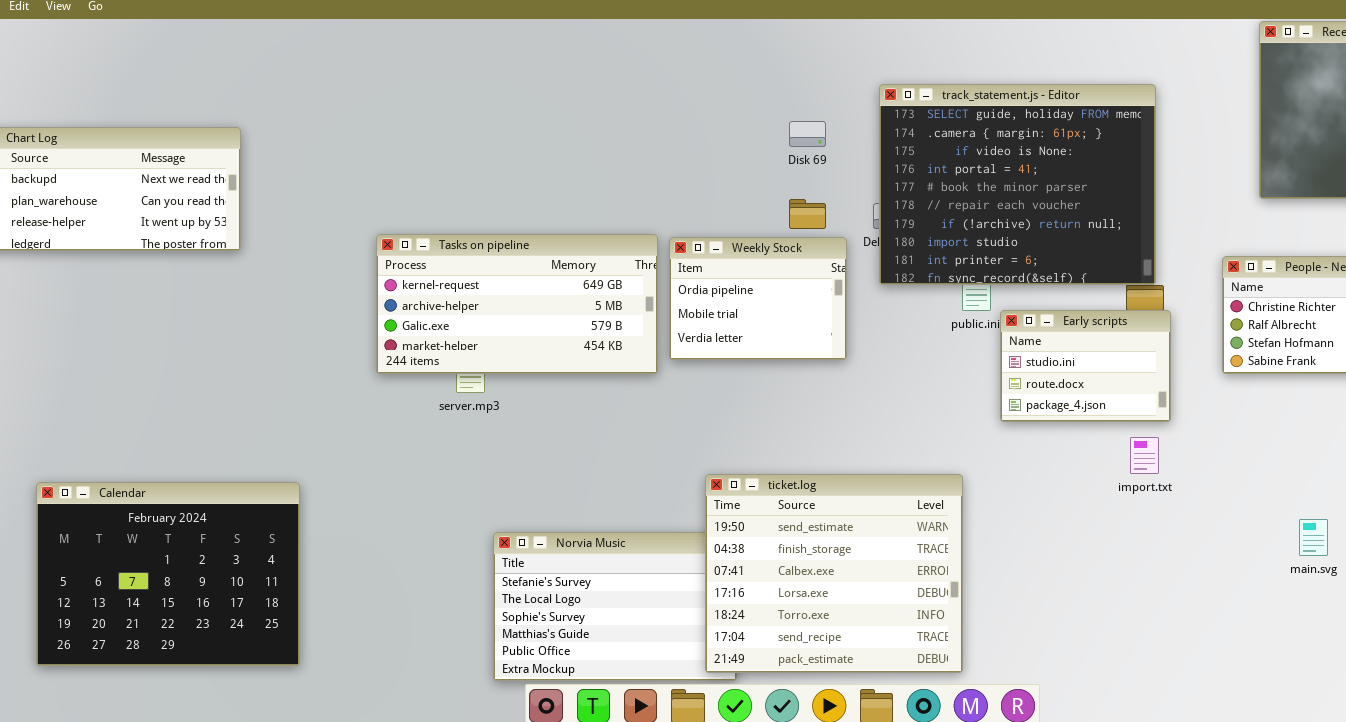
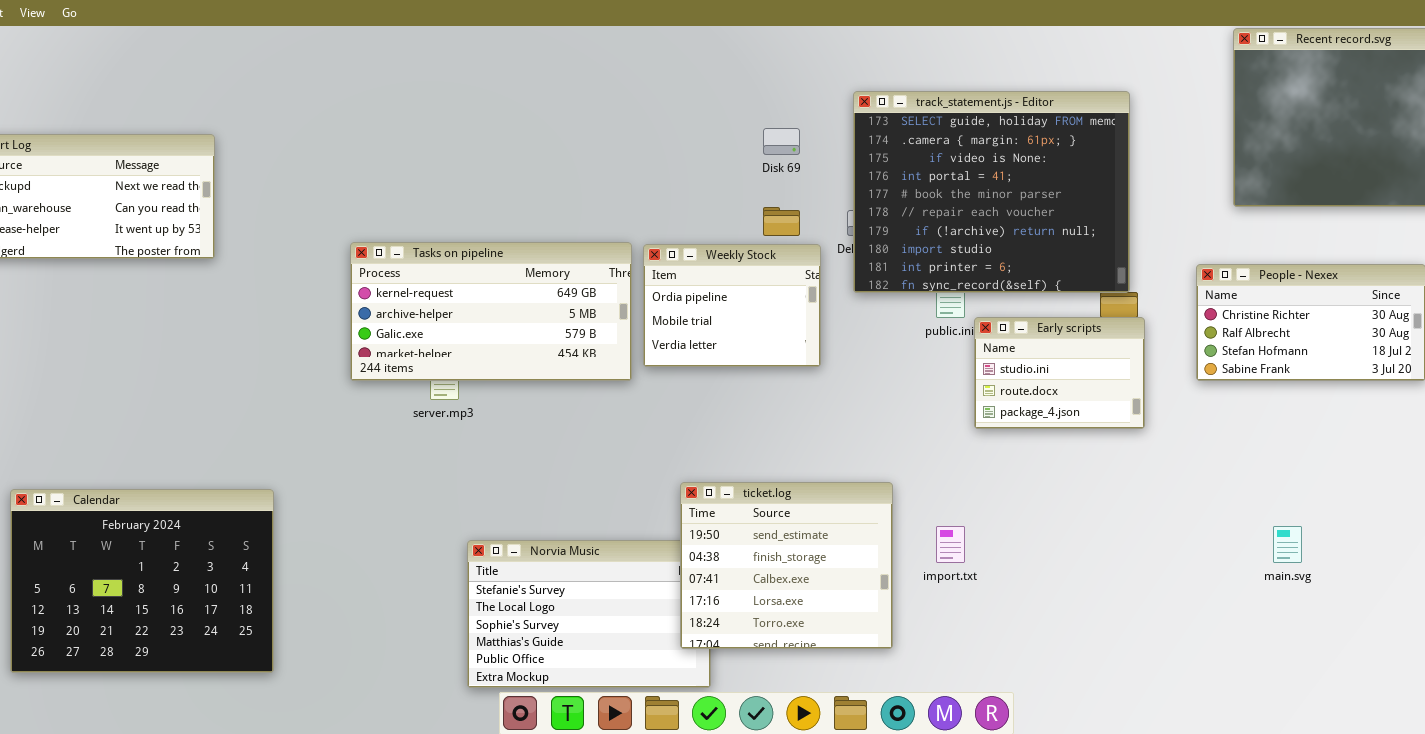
import.txt: [1130,437,1159,474] -> [936,526,965,563], moved
ticket.log: [705,474,963,673] -> [680,482,893,649], resized

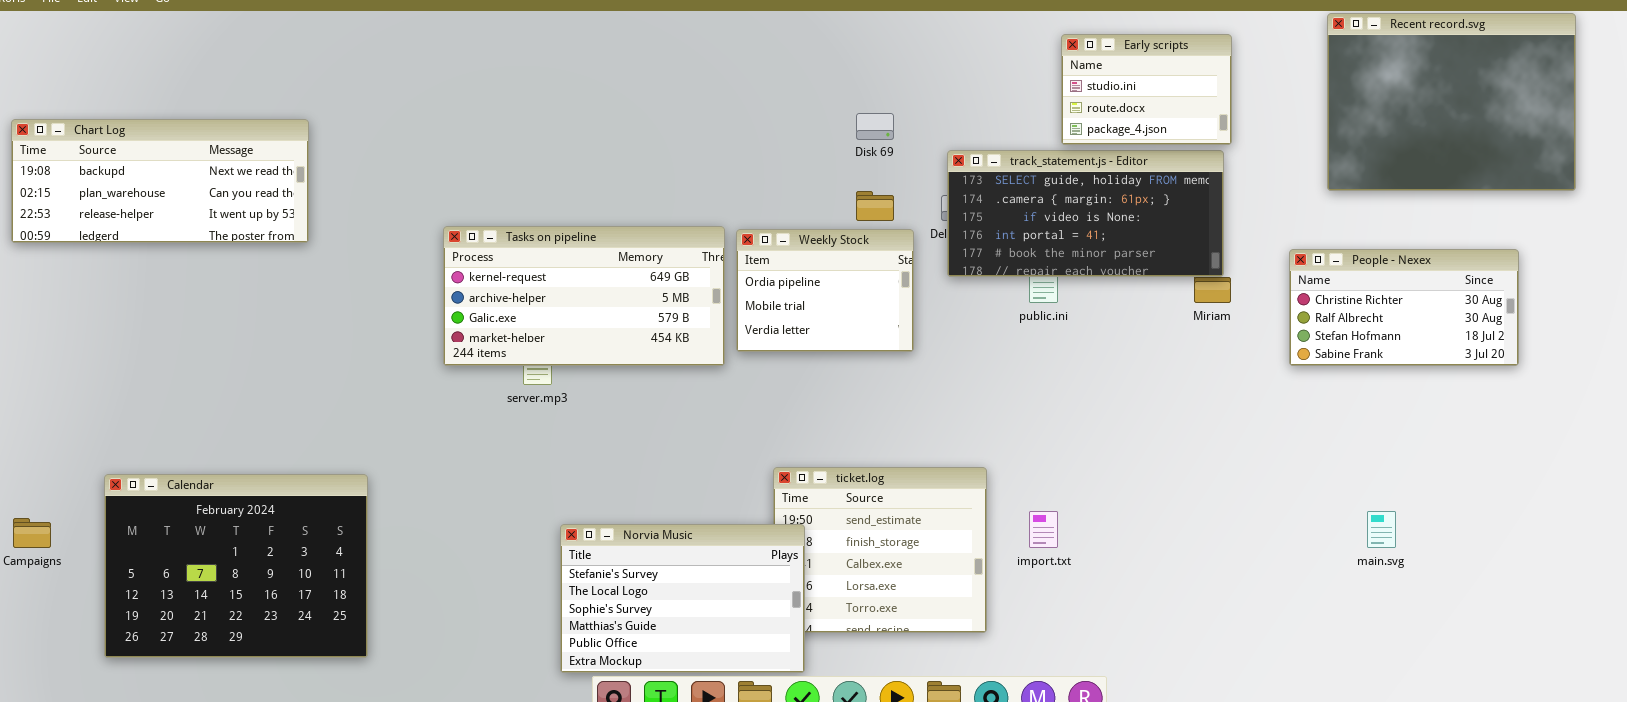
track_statement.js - Editor: [853,91,1130,293] -> [947,150,1224,277], resized
Early scripts: [974,317,1145,429] -> [1061,34,1232,145], moved
Norvia Music: [467,540,711,688] -> [560,524,805,673], raised

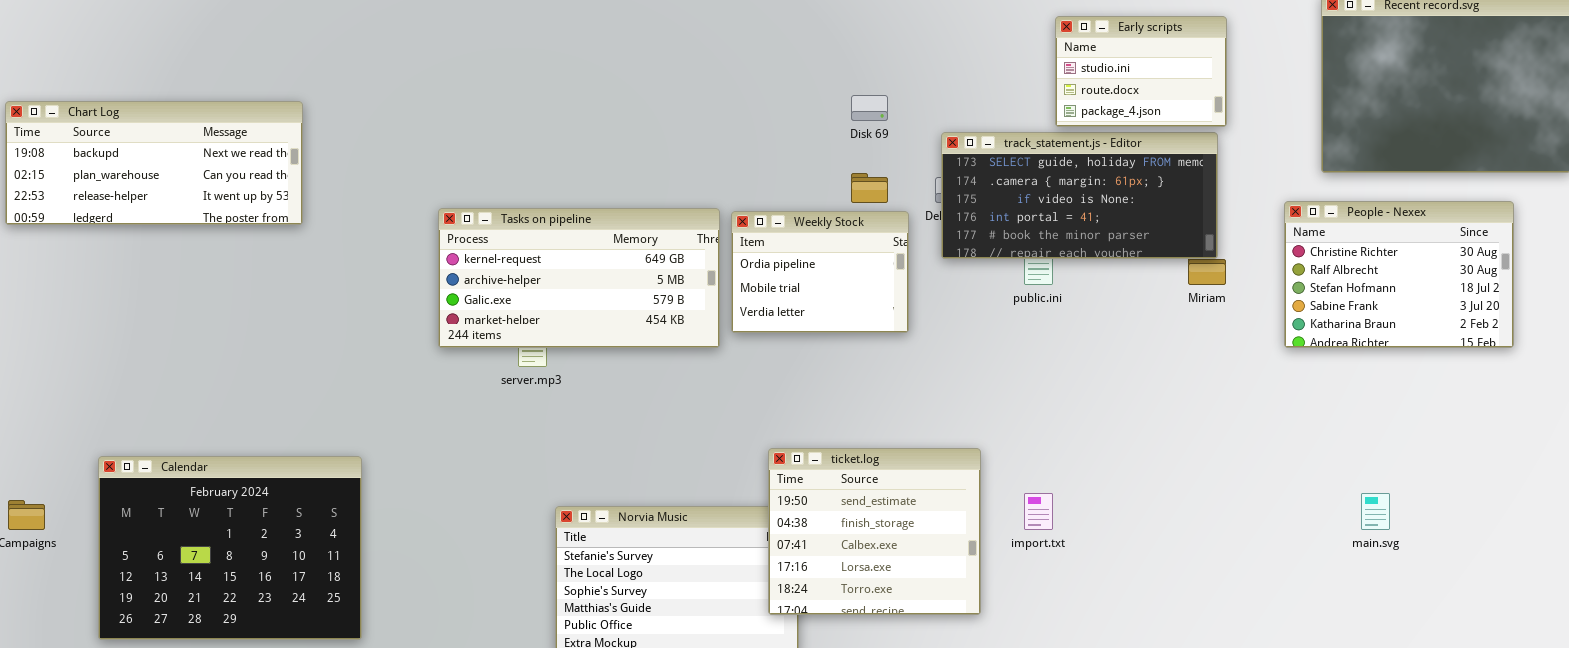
People - Nexex: [1289,249,1519,366] -> [1284,201,1514,348], resized
ticket.log: [773,467,987,633] -> [768,448,981,615], raised

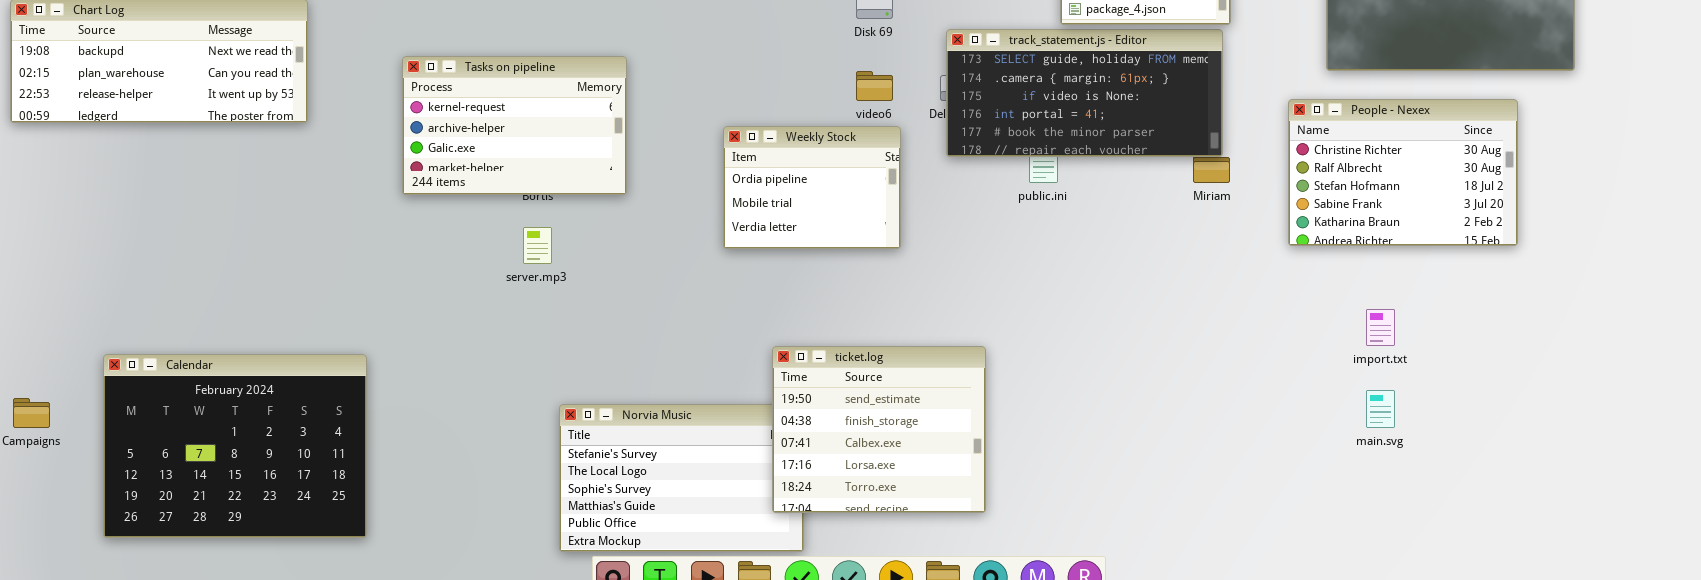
Tasks on pipeline: [438,208,720,348] -> [402,56,627,195], moved, resized
Weekly Stock: [731,211,909,333] -> [723,126,901,249], moved
import.txt: [1024,493,1053,530] -> [1366,309,1395,346], moved

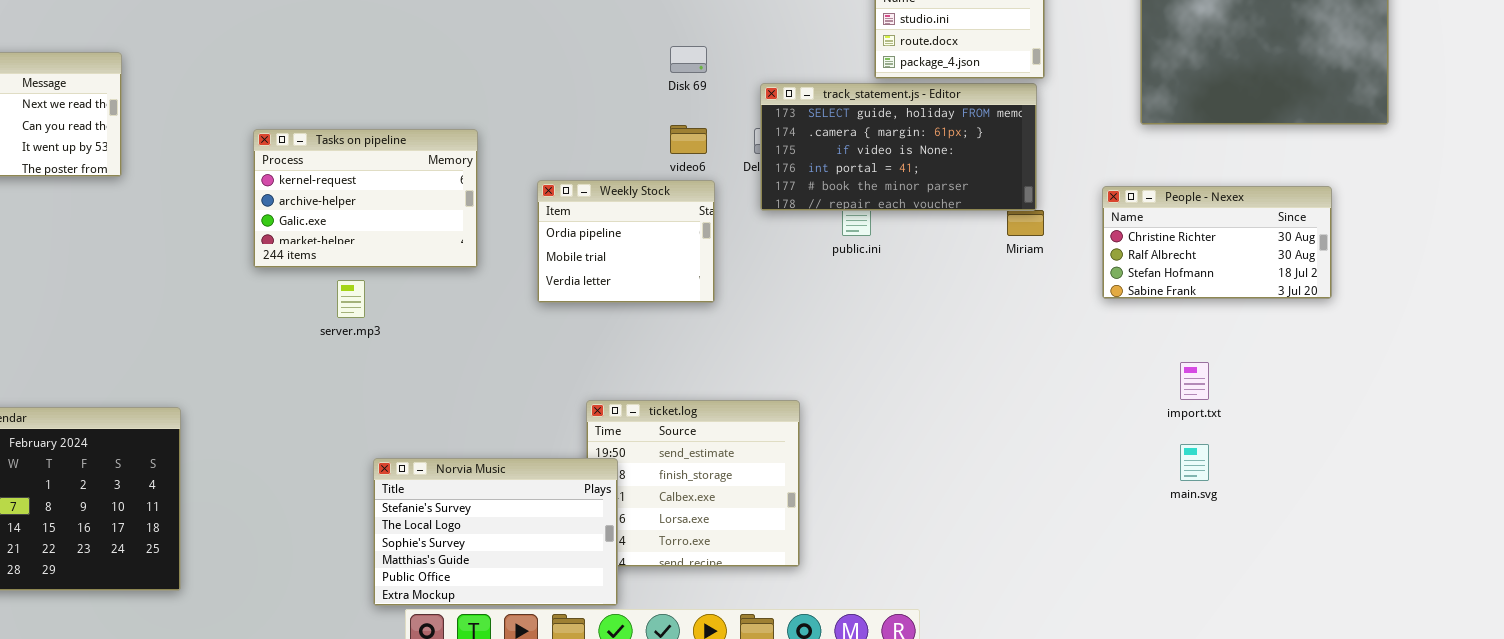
Tasks on pipeline: [402,56,627,195] -> [253,129,478,268], moved
People - Nexex: [1288,99,1518,246] -> [1102,186,1332,299], resized
Norvia Music: [559,404,804,552] -> [373,458,618,606], raised

